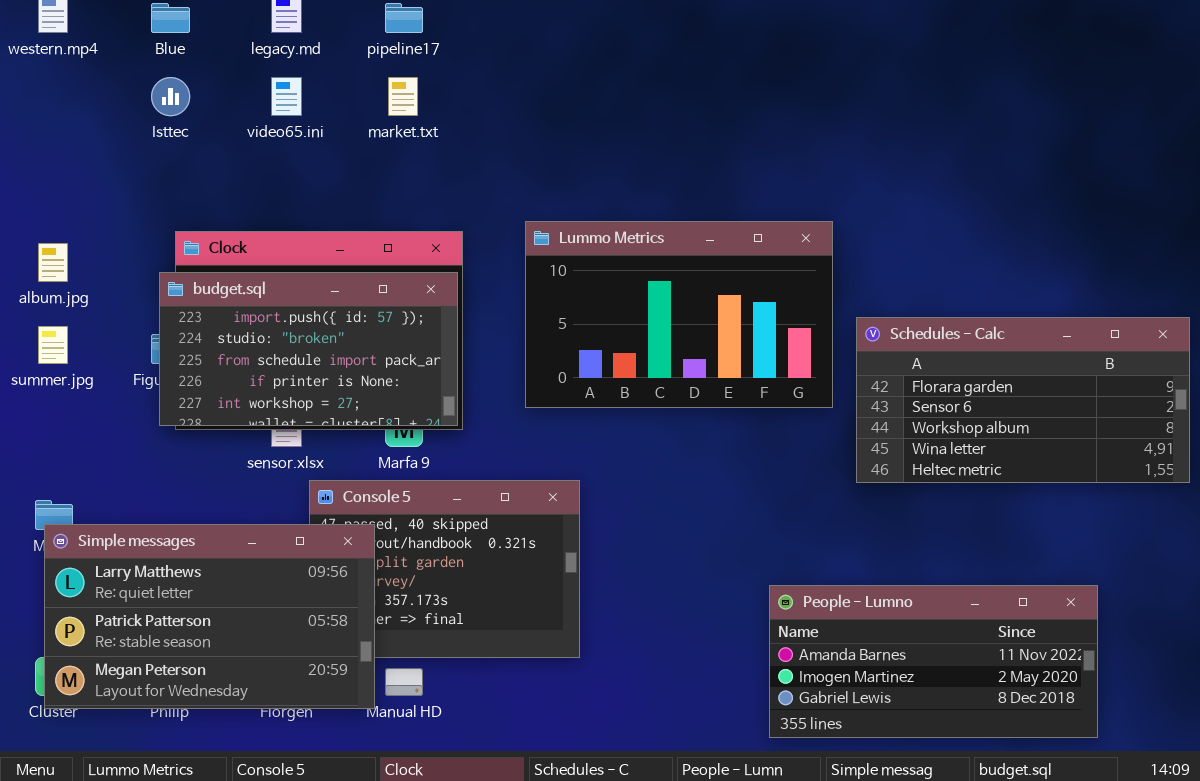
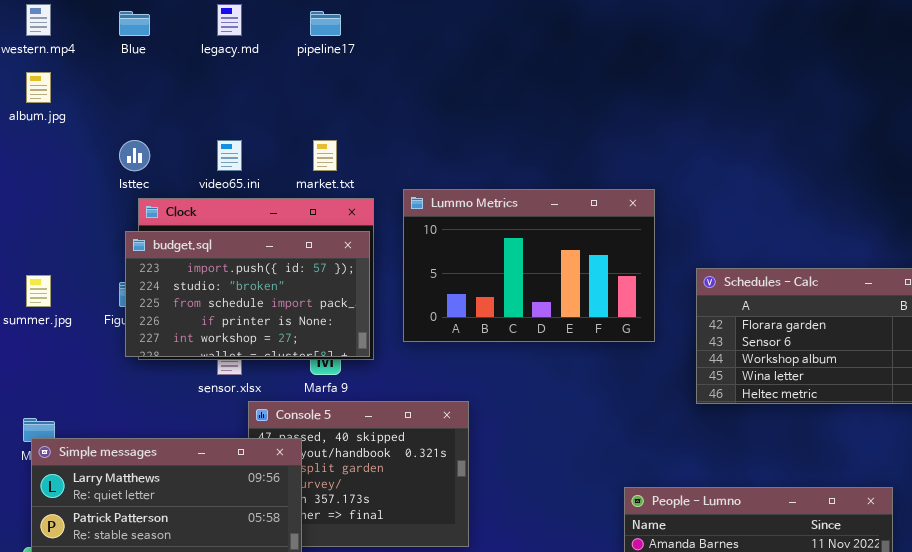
Isttec: [151,77,190,116] -> [119,140,150,171], moved
video65.ini: [271,77,302,116] -> [217,140,242,171], moved
market.txt: [388,77,418,116] -> [313,140,337,171], moved
Lummo Metrics: [525,221,833,408] -> [403,189,655,342], moved
album.jpg: [38,243,68,282] -> [26,72,51,103], moved

